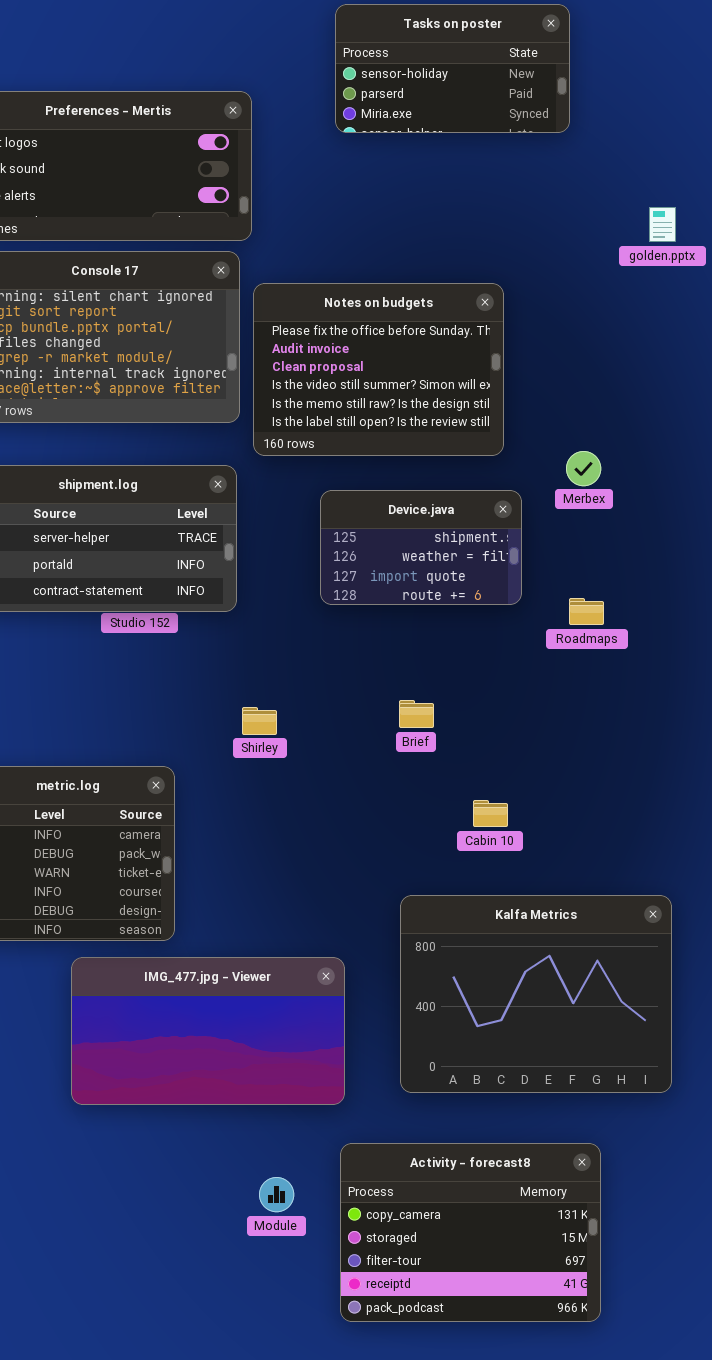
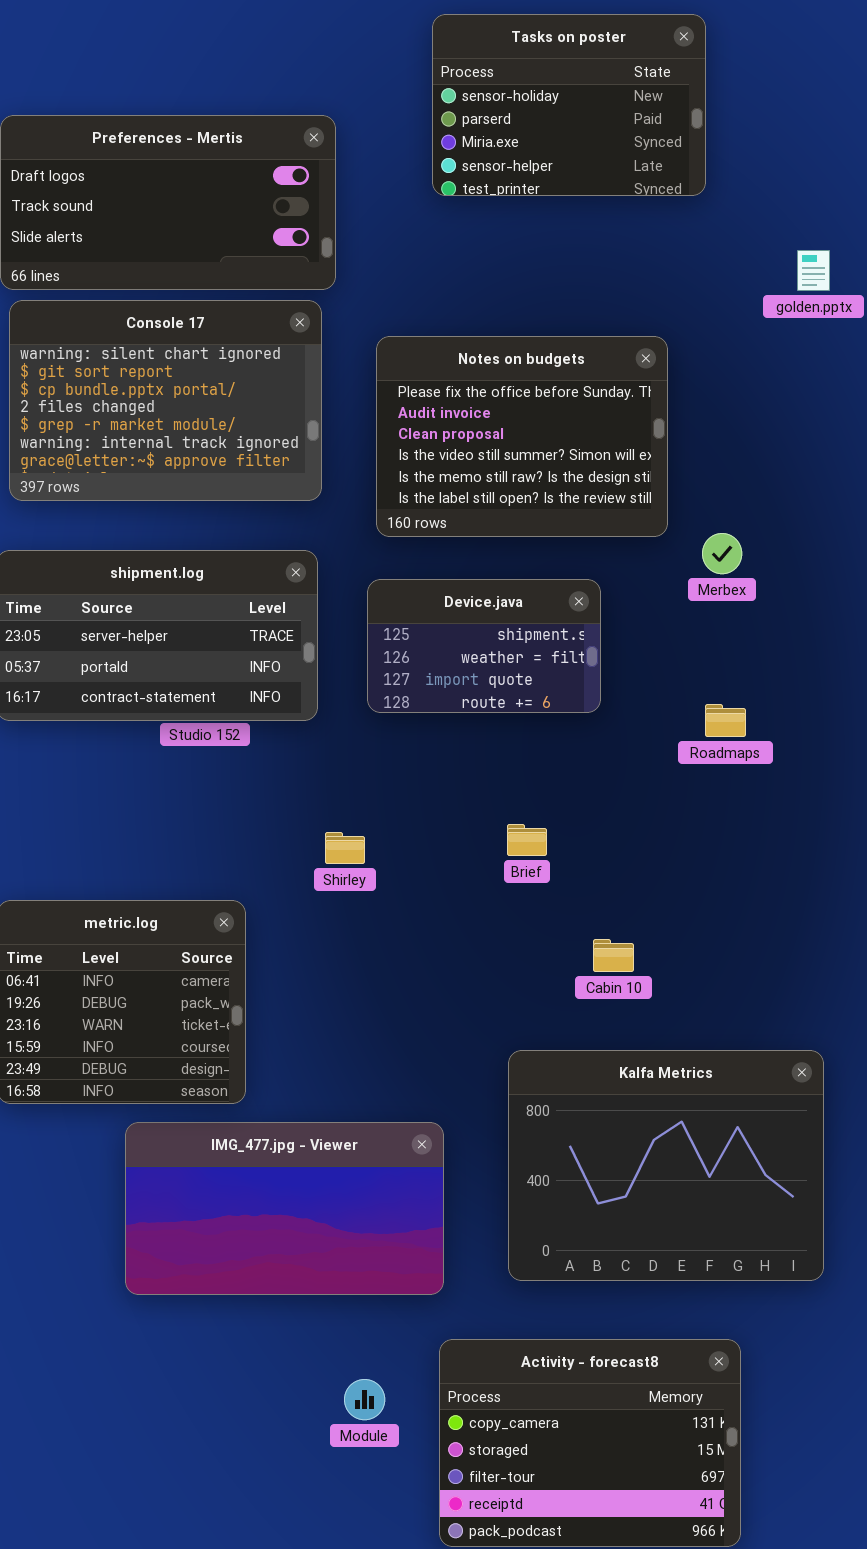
Tasks on poster: [335,4,570,133] -> [432,14,706,196], resized
Notes on budgets: [253,283,504,456] -> [376,336,668,537], moved
Device.java: [320,490,522,605] -> [367,579,601,713], moved

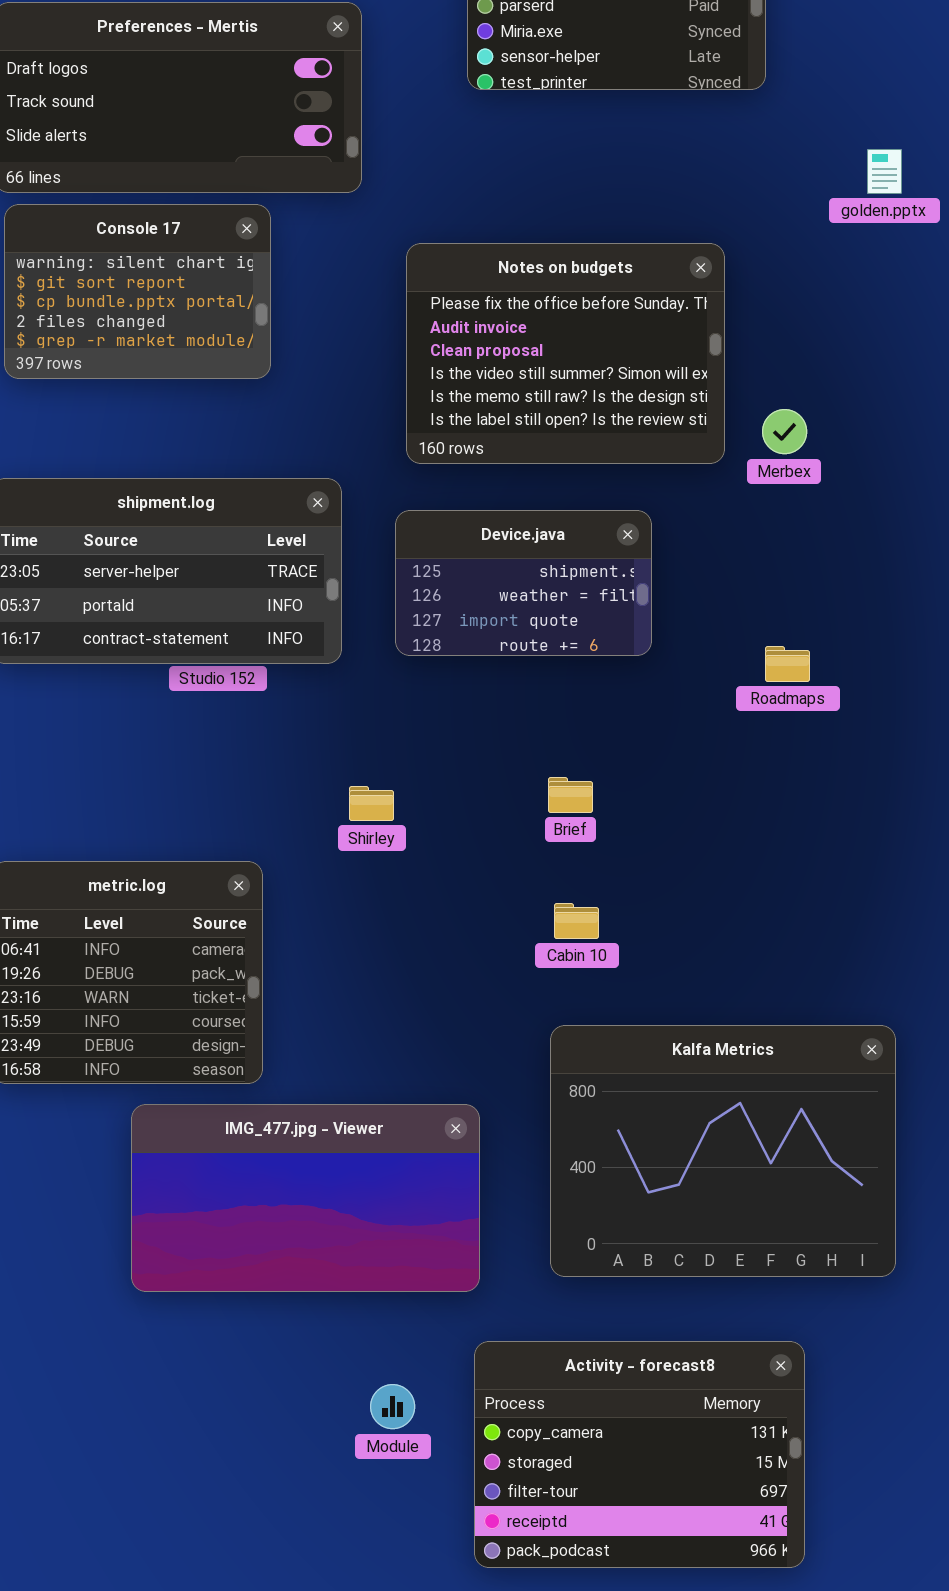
Console 17: [9,300,322,501] -> [4,204,271,379], resized
Merbex: [702,533,742,574] -> [762,409,807,454], moved
Cabin 10: [593,939,634,972] -> [554,903,599,939], moved

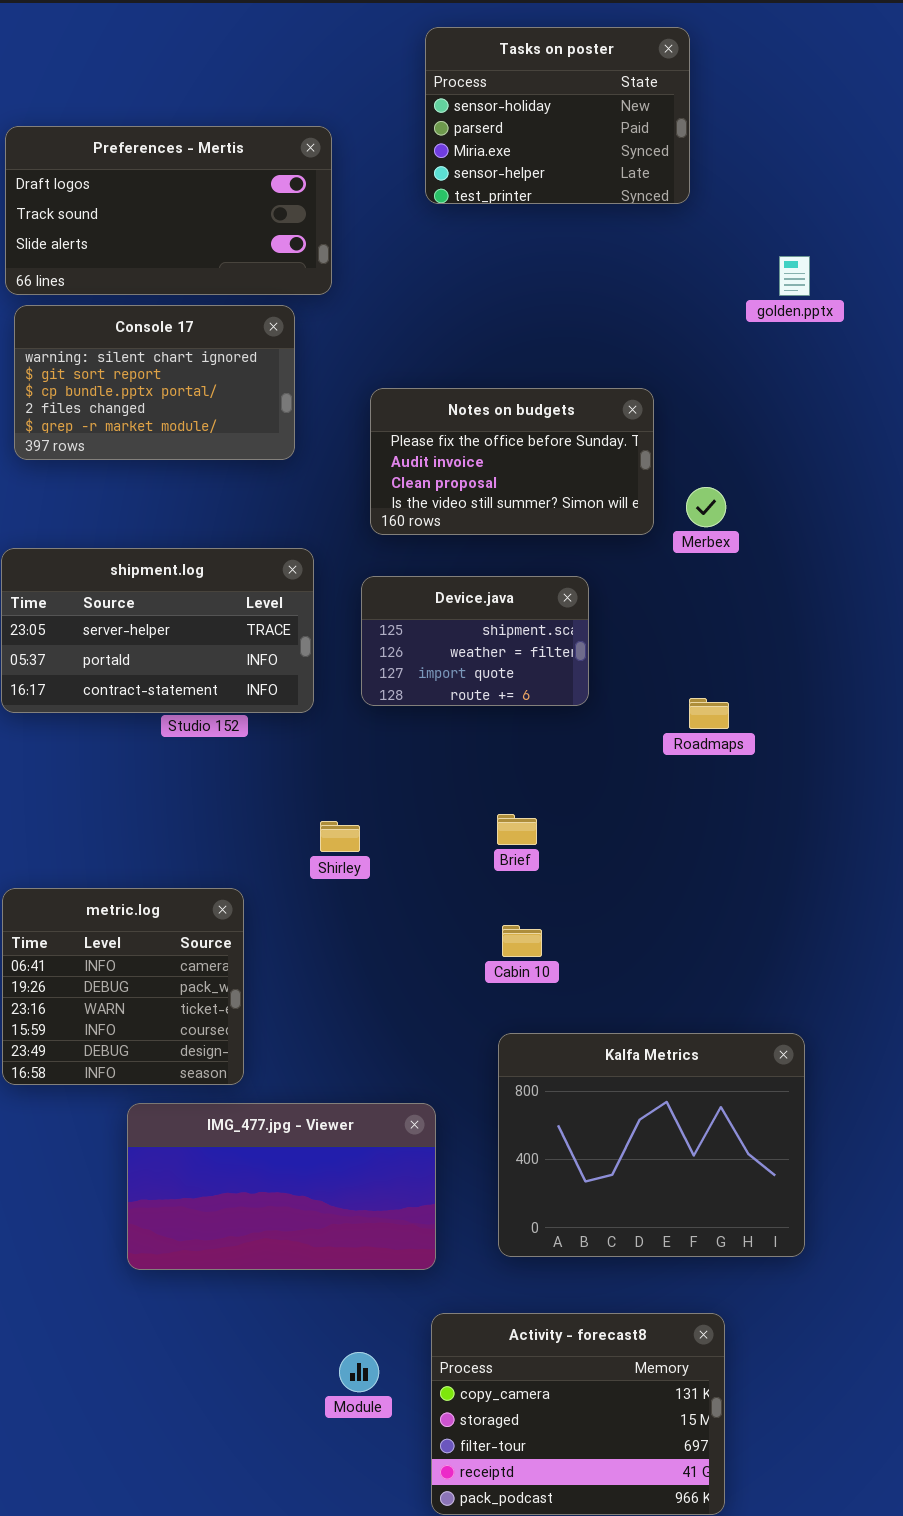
Console 17: [4,204,271,379] -> [14,305,295,460], resized
Notes on budgets: [406,243,725,464] -> [370,388,654,535], resized

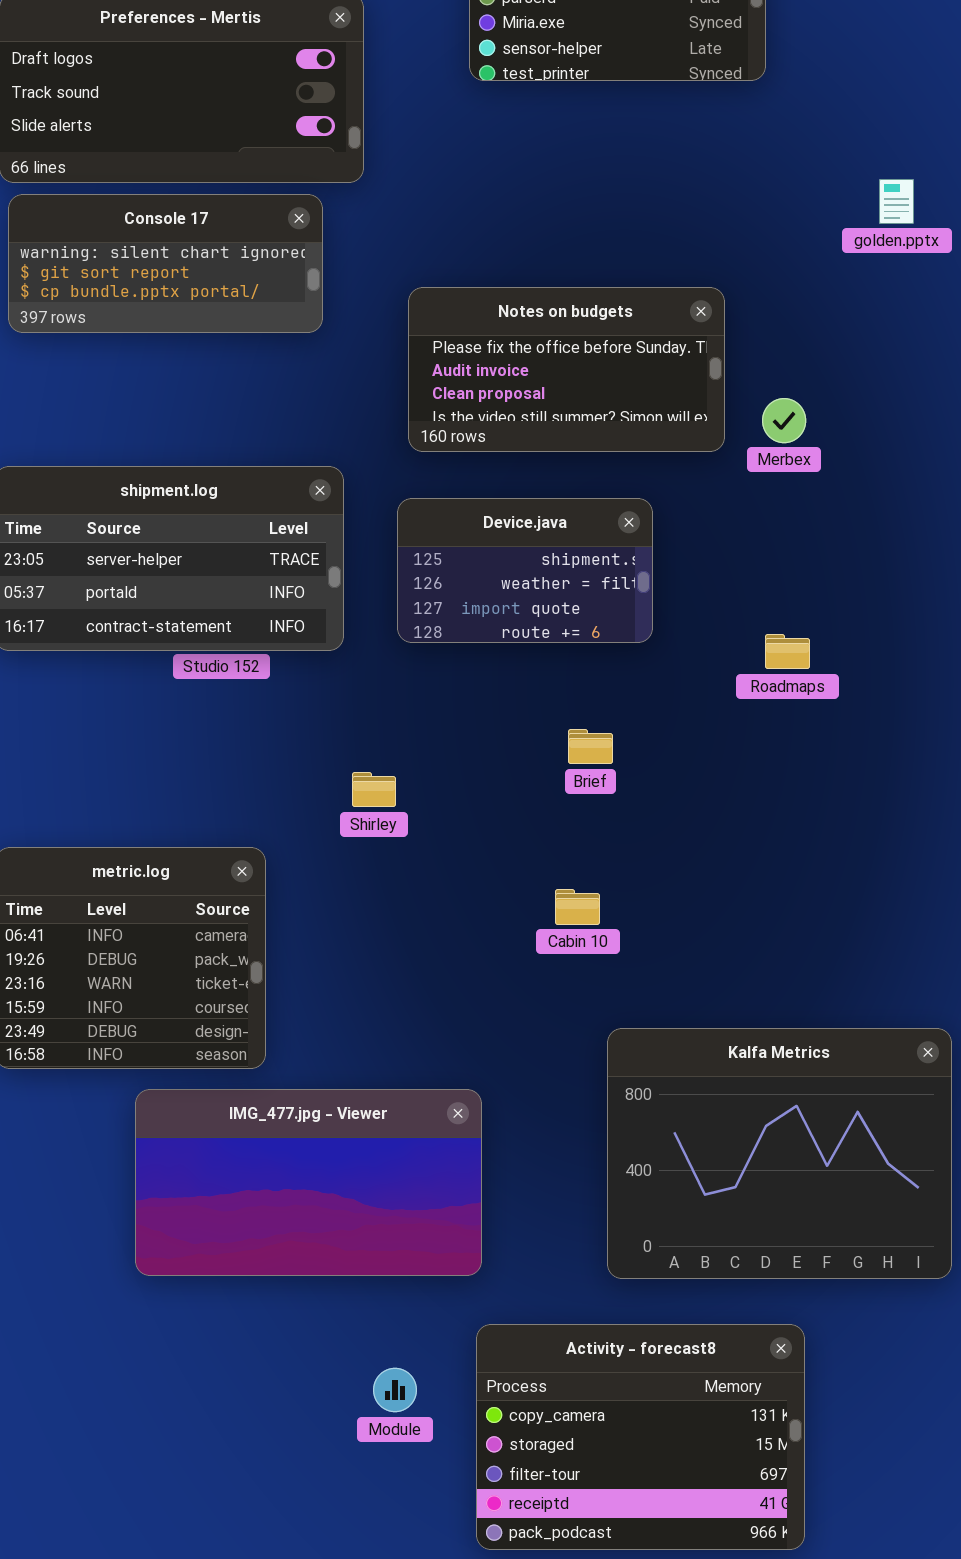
golden.pptx: [779,256,810,296] -> [879,179,914,224], moved
Console 17: [14,305,295,460] -> [8,194,323,333], resized
Brief: [497,814,537,845] -> [568,729,613,764], moved
Kalfa Metrics: [498,1033,805,1257] -> [607,1028,952,1279], moved

